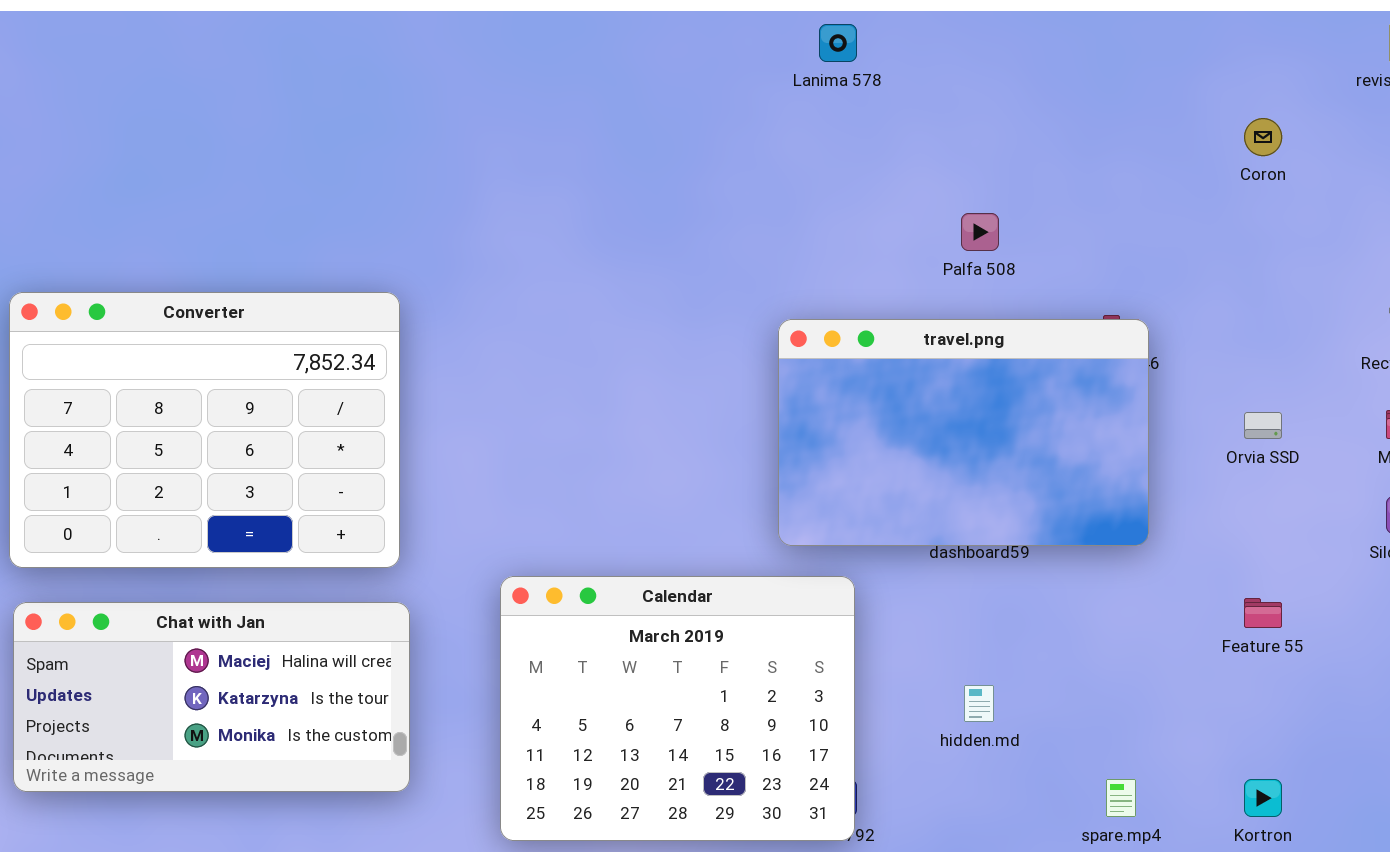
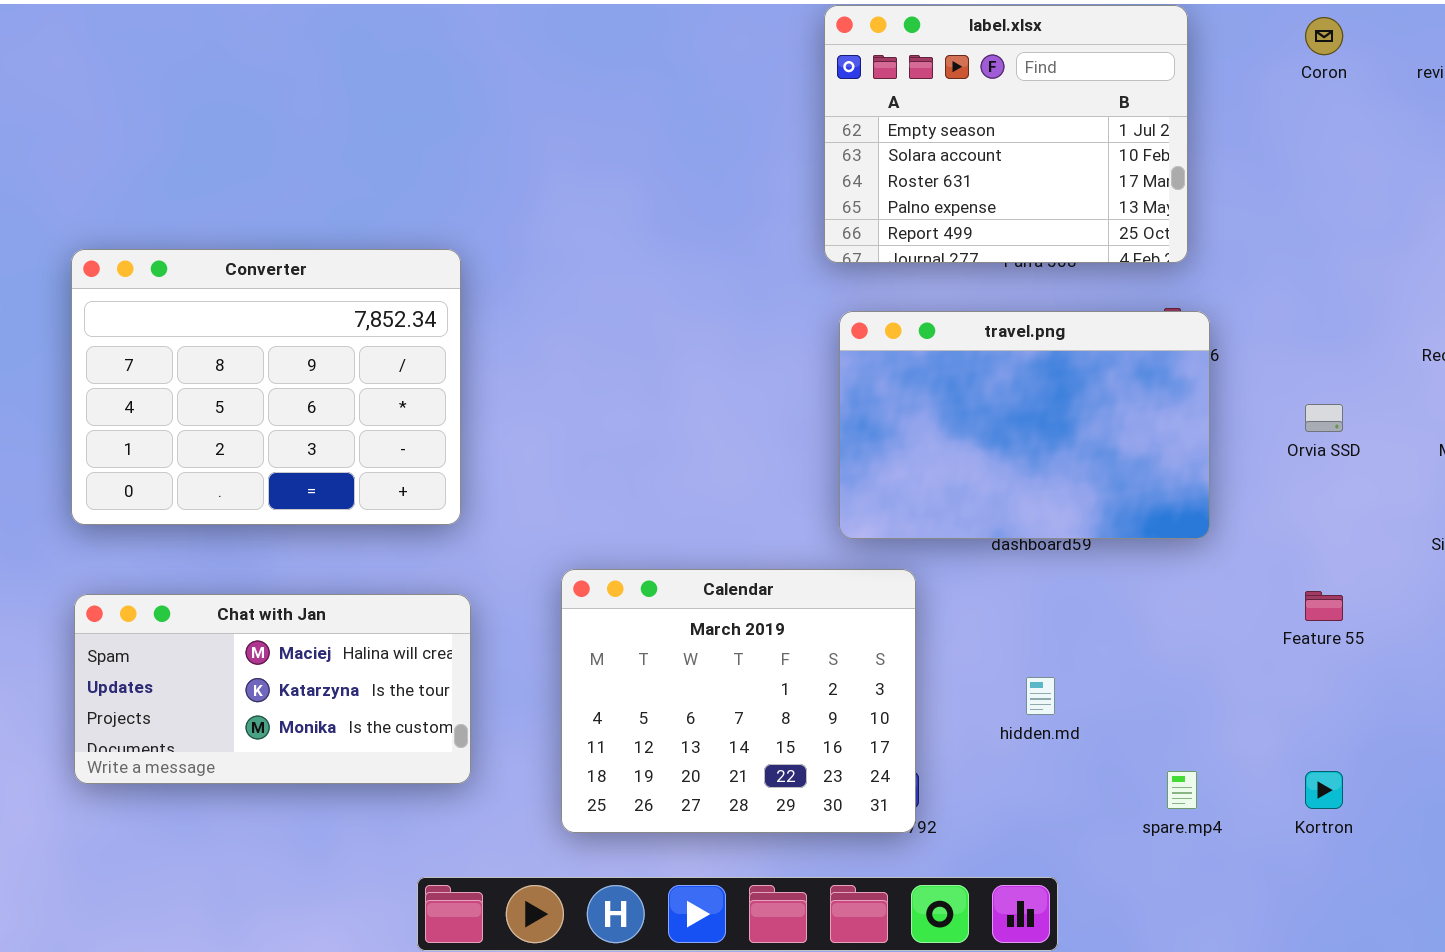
label.xlsx: none -> [824,5,1188,263], opened
Coron: [1244,118,1282,156] -> [1305,17,1343,55], moved
Converter: [9,292,400,568] -> [71,249,461,525], moved

